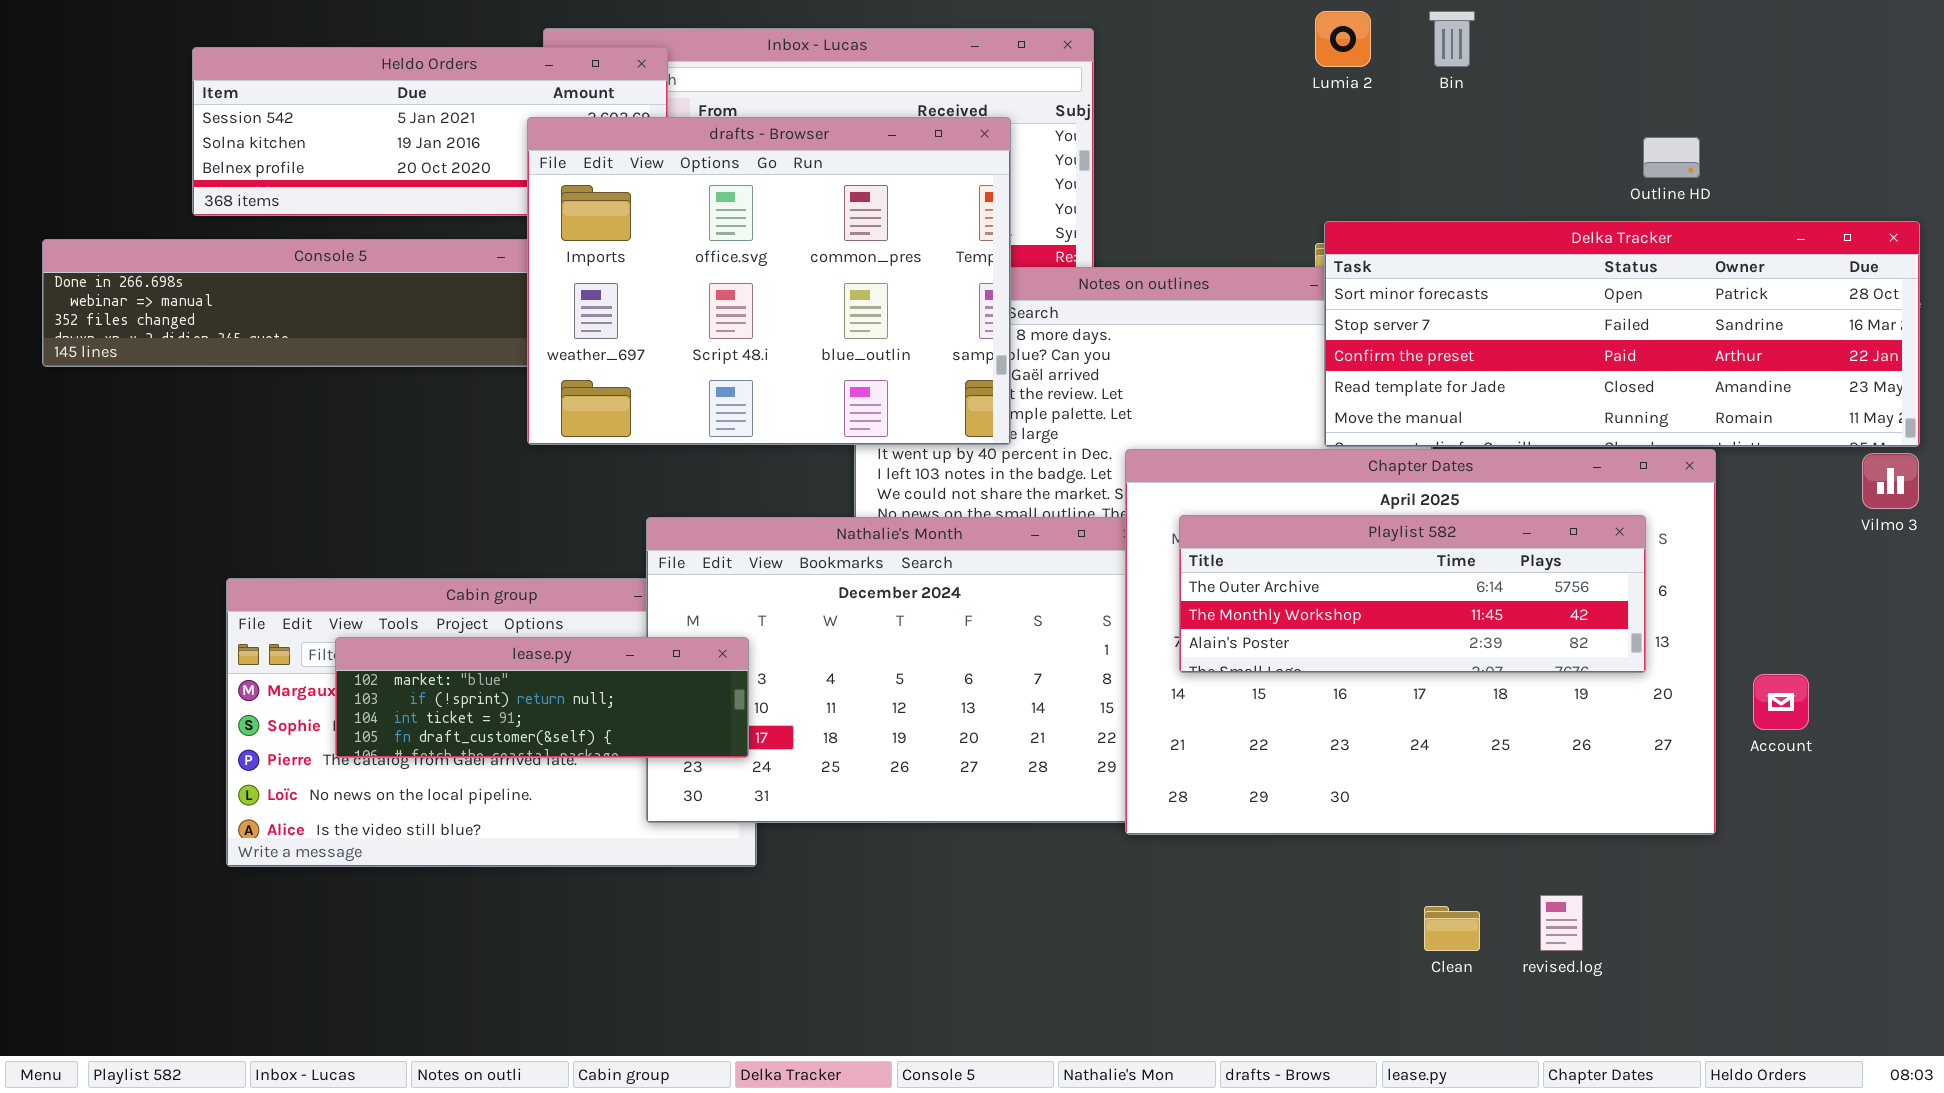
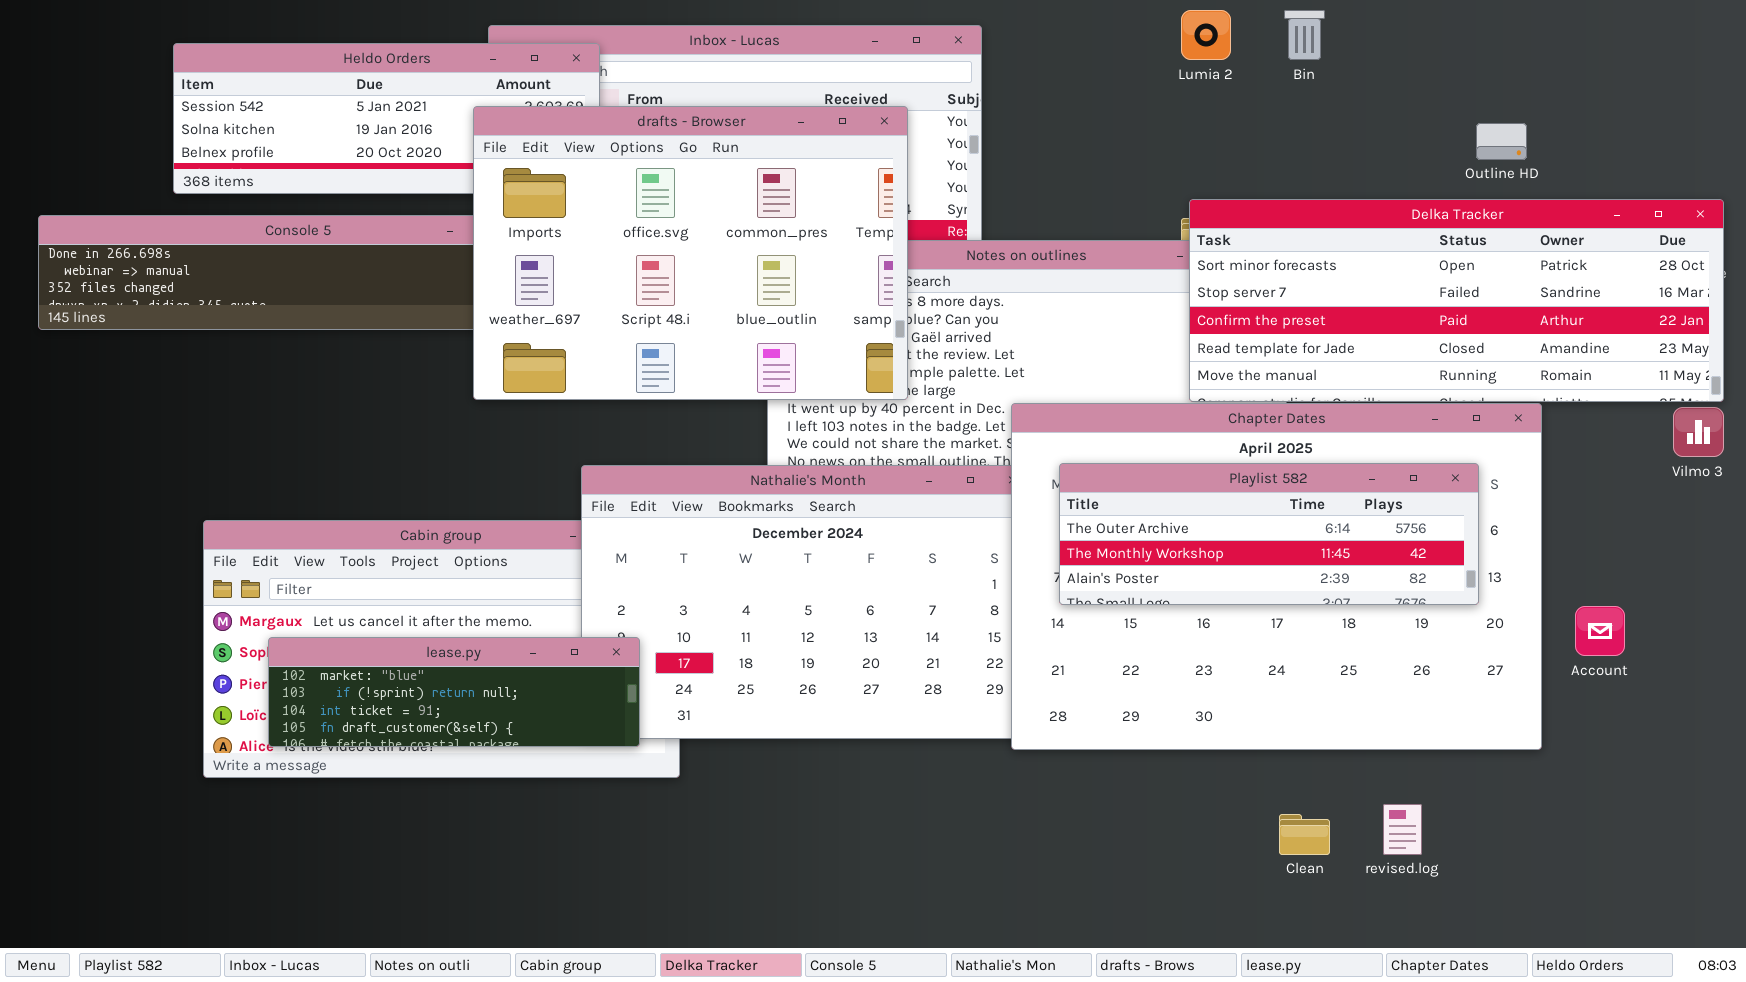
lease.py: [335,637,749,758] -> [268,637,640,747], moved

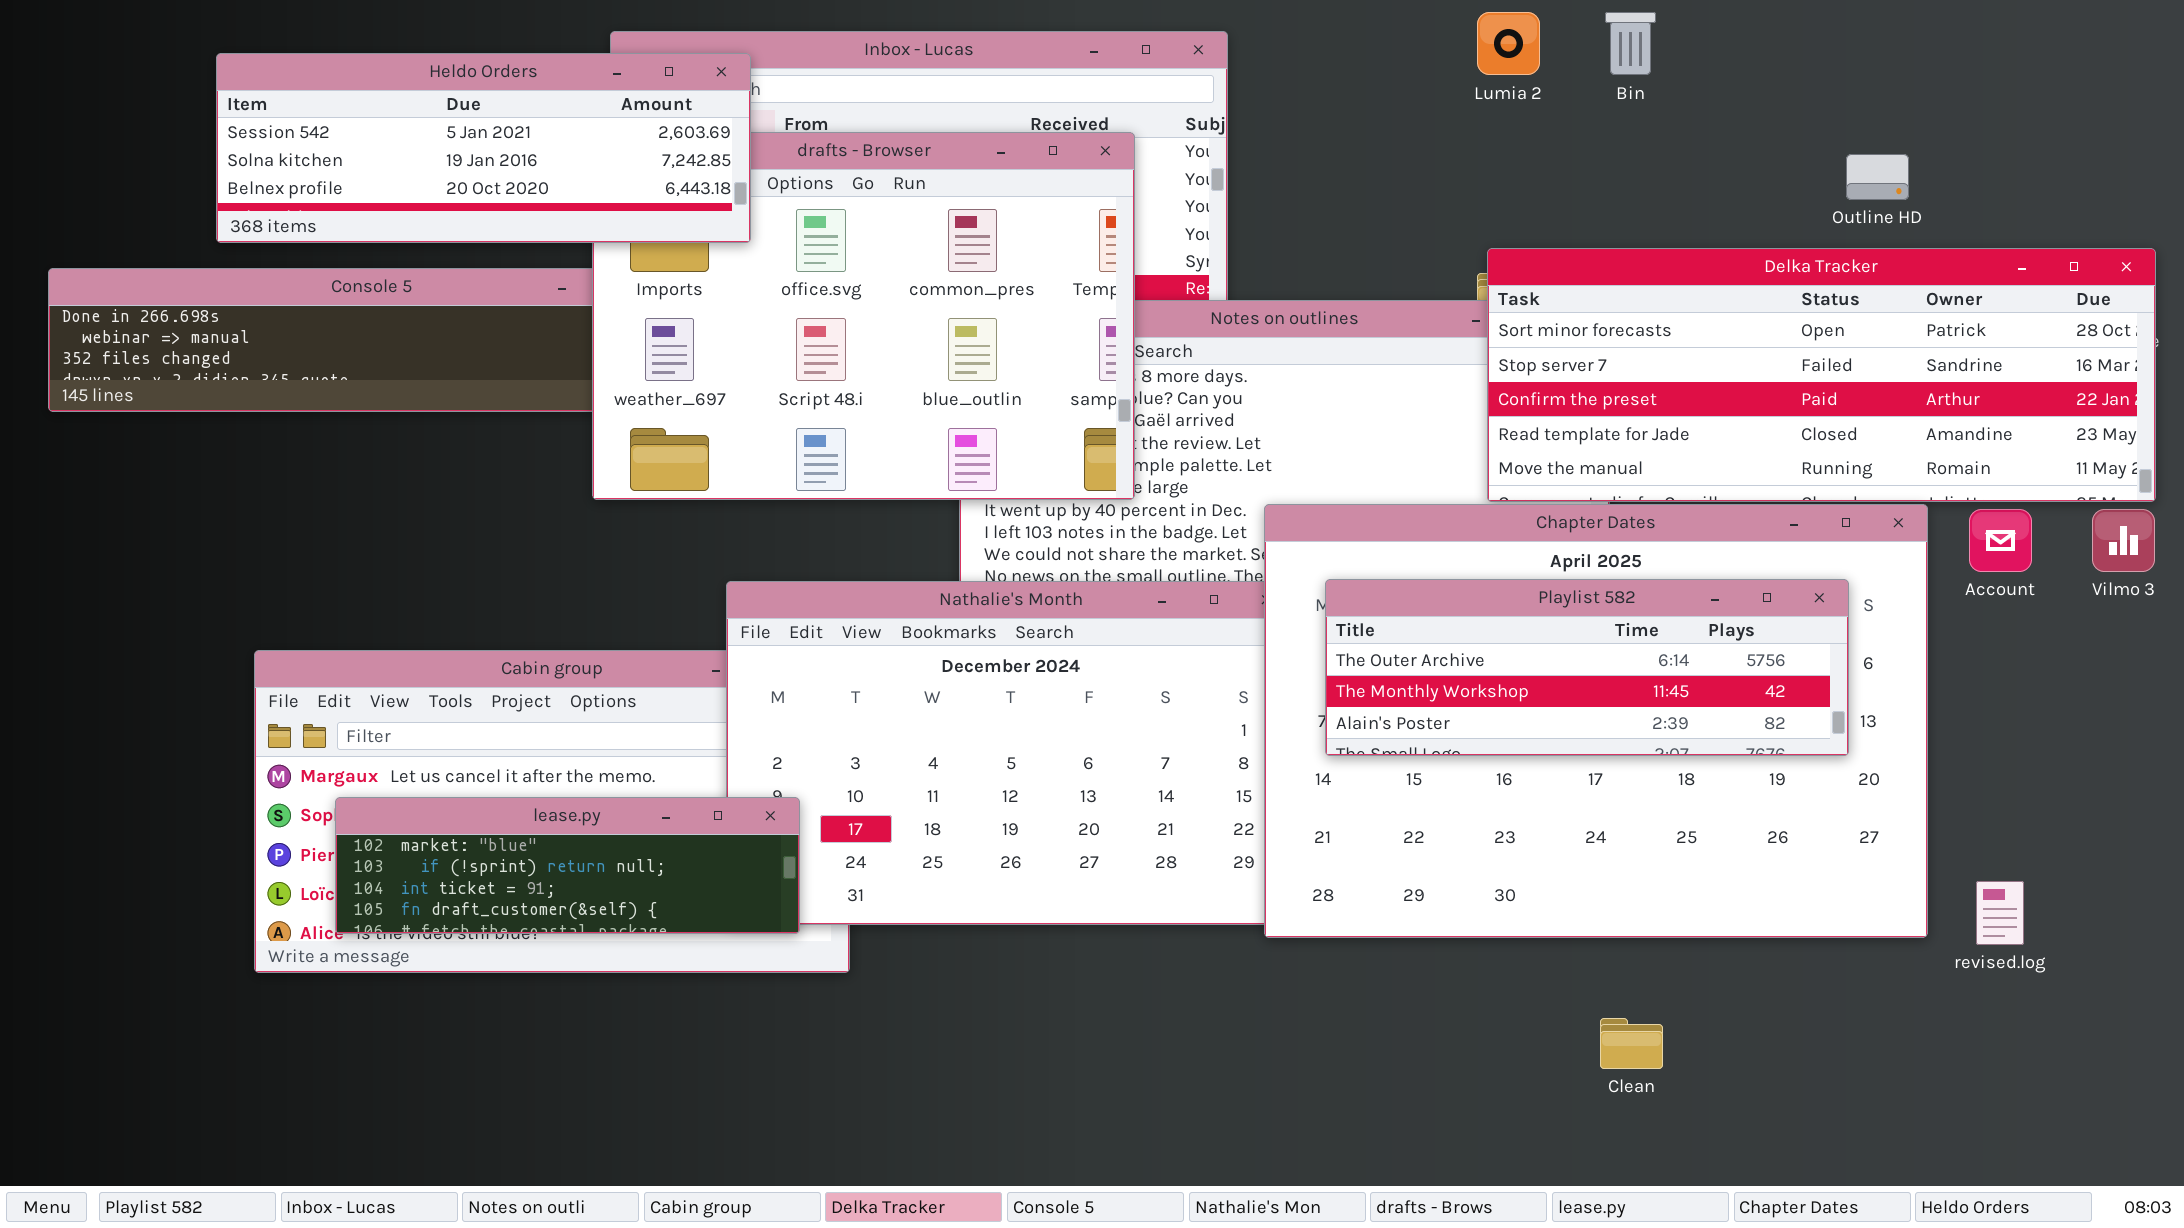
Heldo Orders: [173,43,600,194] -> [216,53,751,243], raised
Account: [1575,606,1625,656] -> [1969,509,2032,572], moved
revised.log: [1383,804,1422,855] -> [1976,881,2024,945], moved

